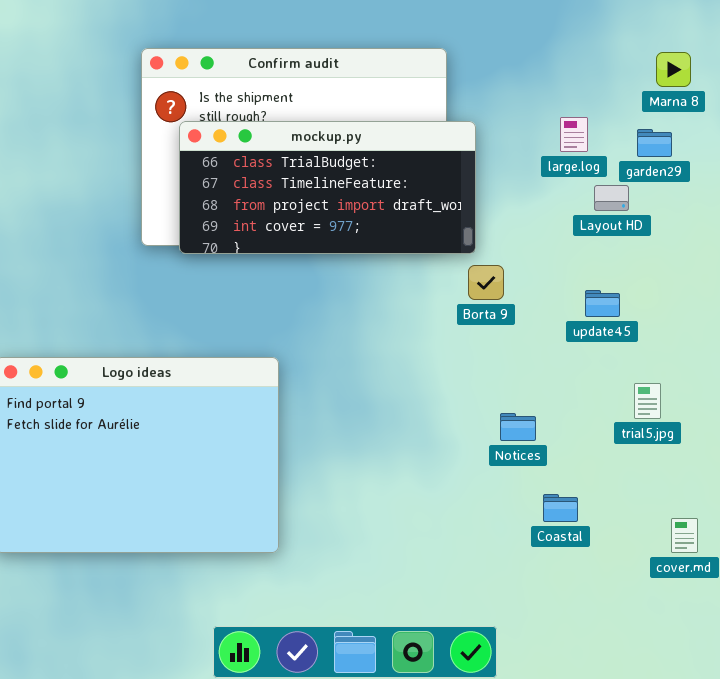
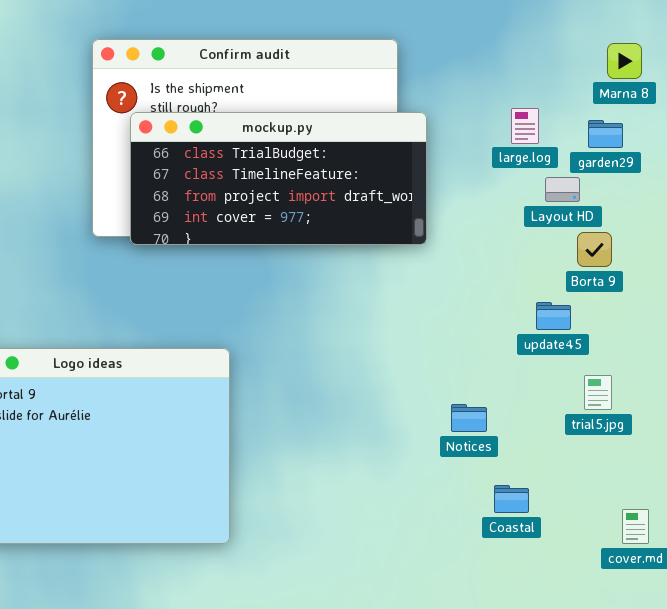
Borta 9: [468,265,504,300] -> [577,232,612,267], moved
update45: [585,290,620,317] -> [536,302,571,330], moved

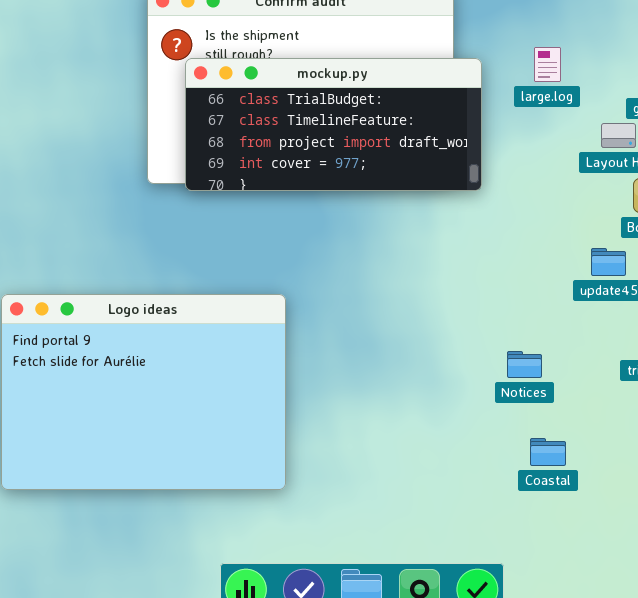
large.log: [511,108,539,144] -> [534,47,561,82], moved
Coastal: [494,485,529,513] -> [530,438,566,466], moved

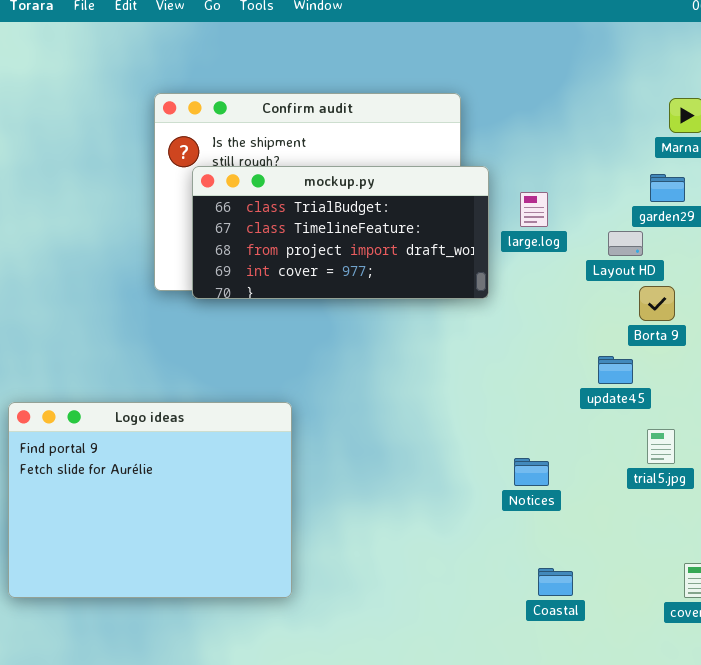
large.log: [534,47,561,82] -> [520,192,548,227], moved
Coastal: [530,438,566,466] -> [538,568,573,596], moved

